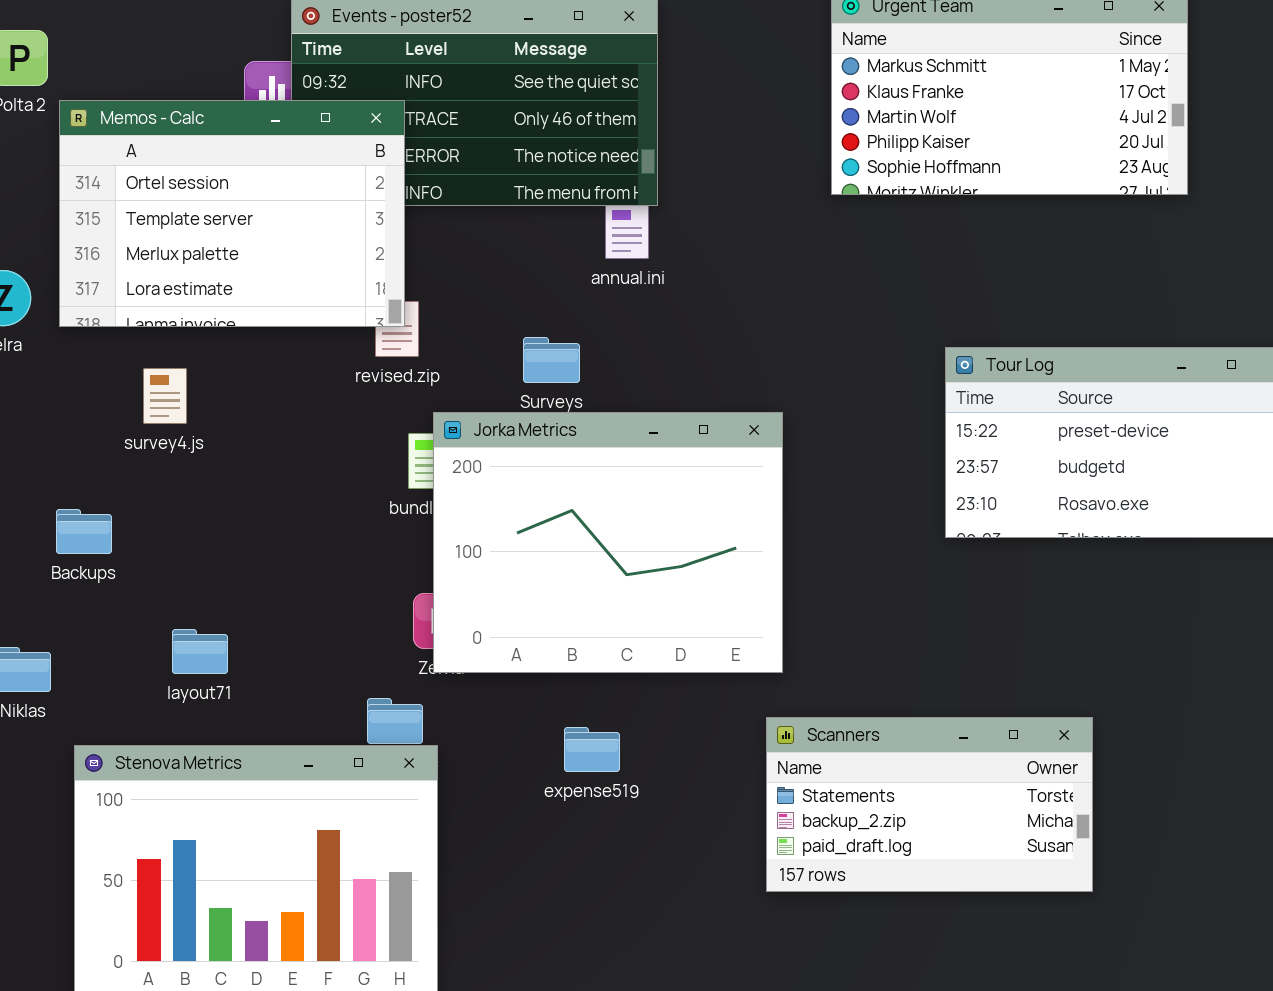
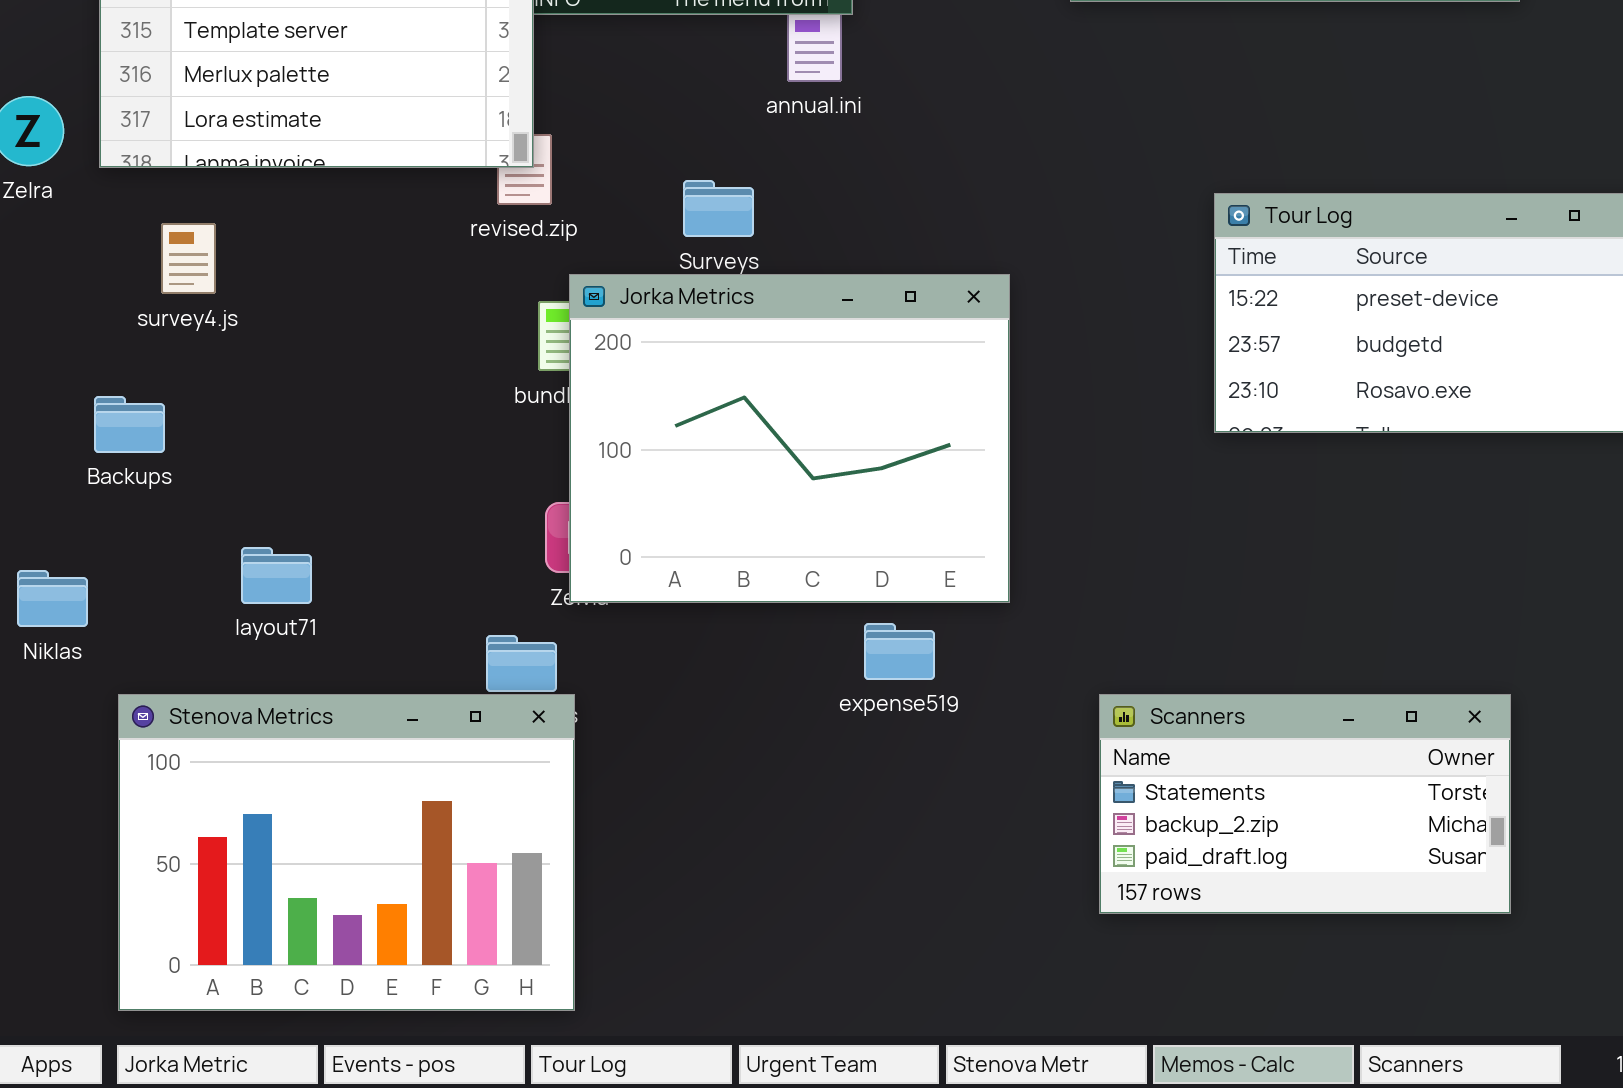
survey4.js: [143,368,187,424] -> [161,223,216,294], moved
Scanners: [766,717,1093,892] -> [1099,694,1511,914], moved
expense519: [564,727,620,772] -> [864,623,935,680], moved

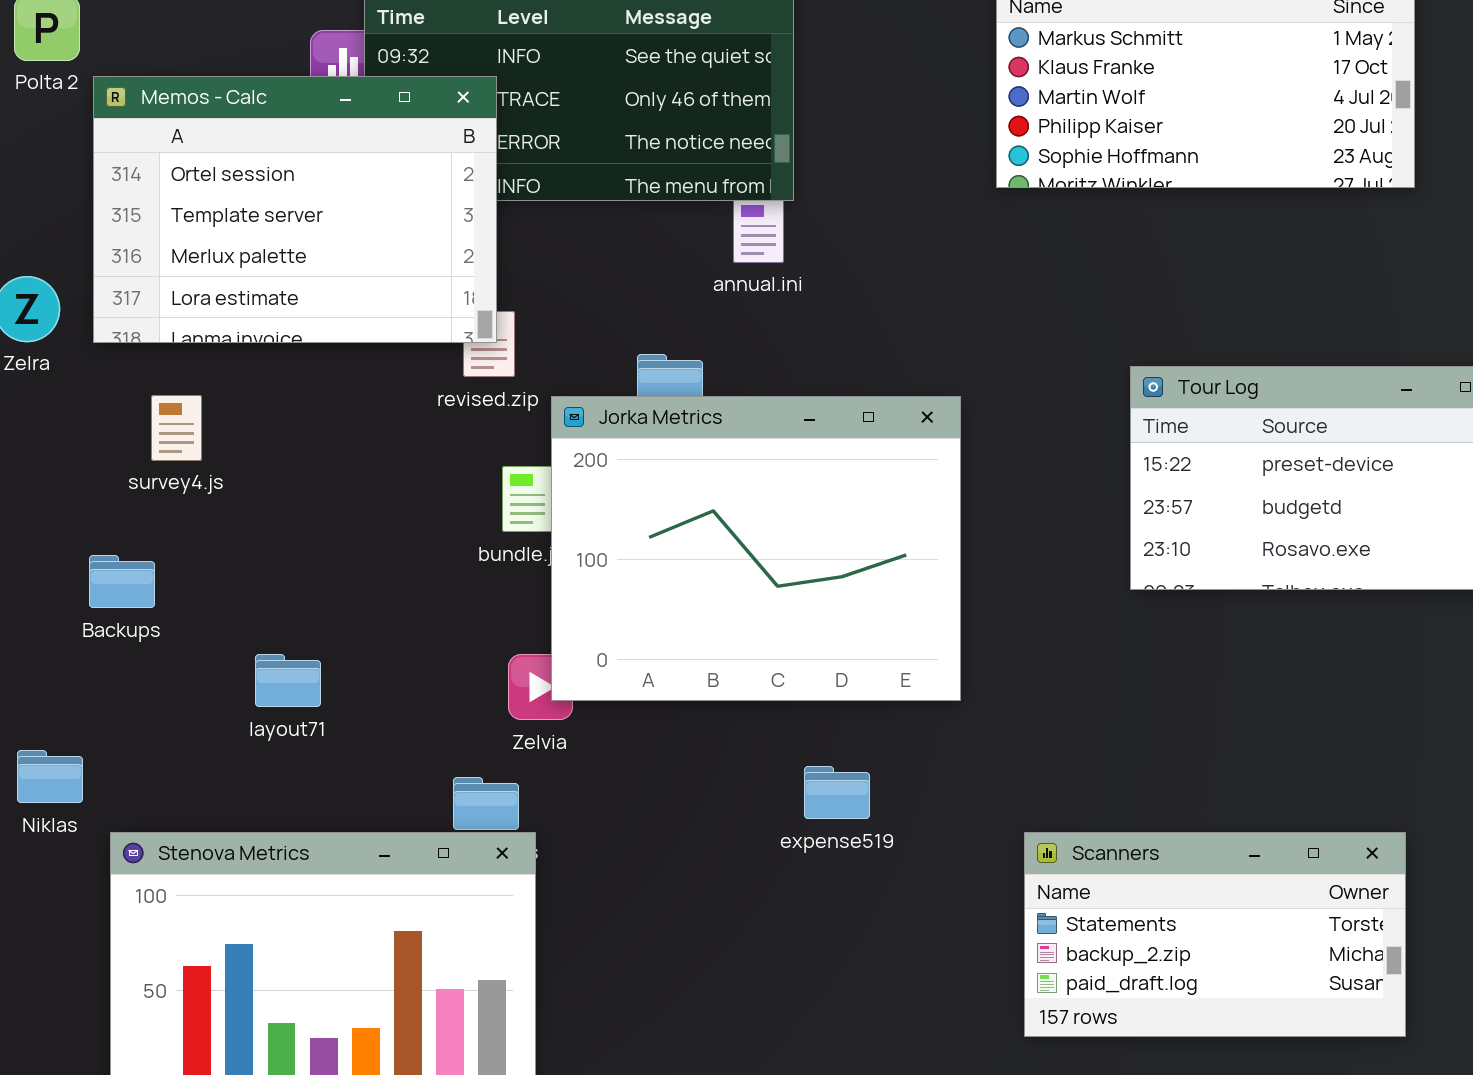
Jorka Metrics: [569,274,1010,603] -> [551,396,961,701], moved
layout71: [241,547,312,604] -> [255,654,321,707], moved
Niklas: [17,570,88,627] -> [17,750,83,803], moved

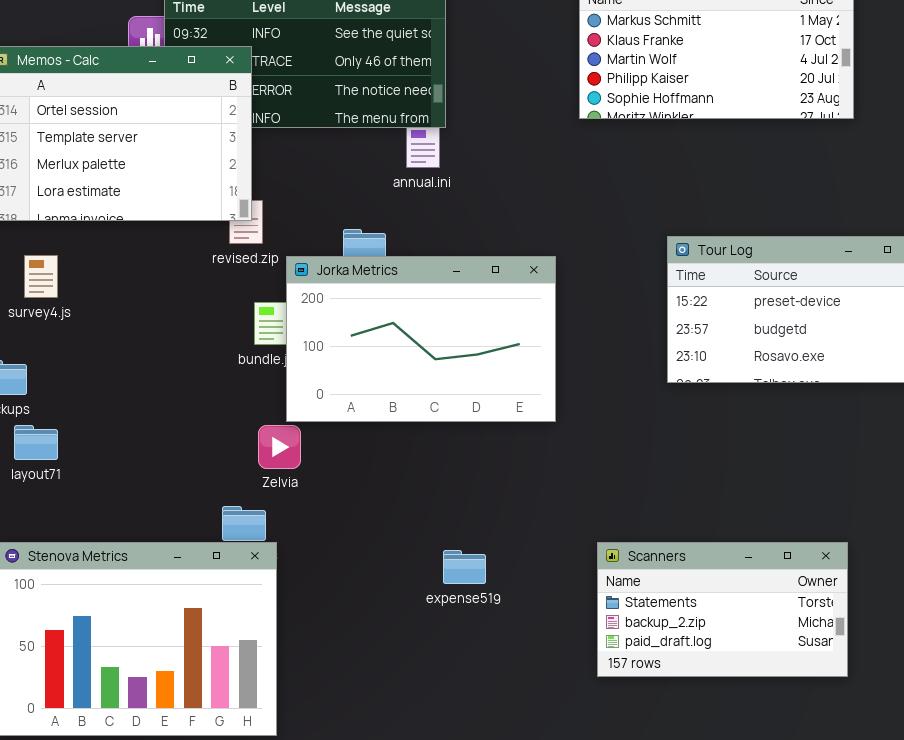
Jorka Metrics: [551,396,961,701] -> [286,256,556,422], resized
layout71: [255,654,321,707] -> [14,425,58,460], moved
expense519: [804,766,870,819] -> [443,550,486,584], moved

